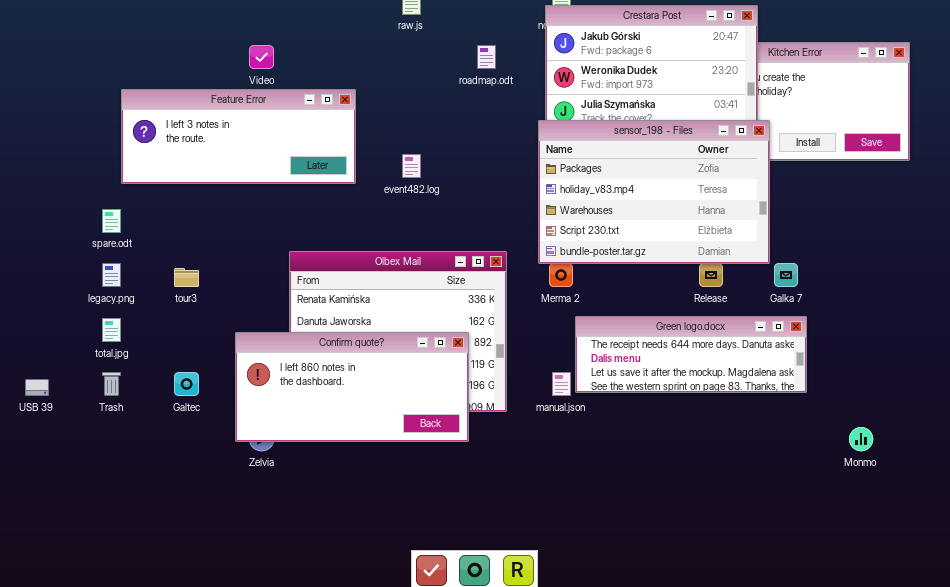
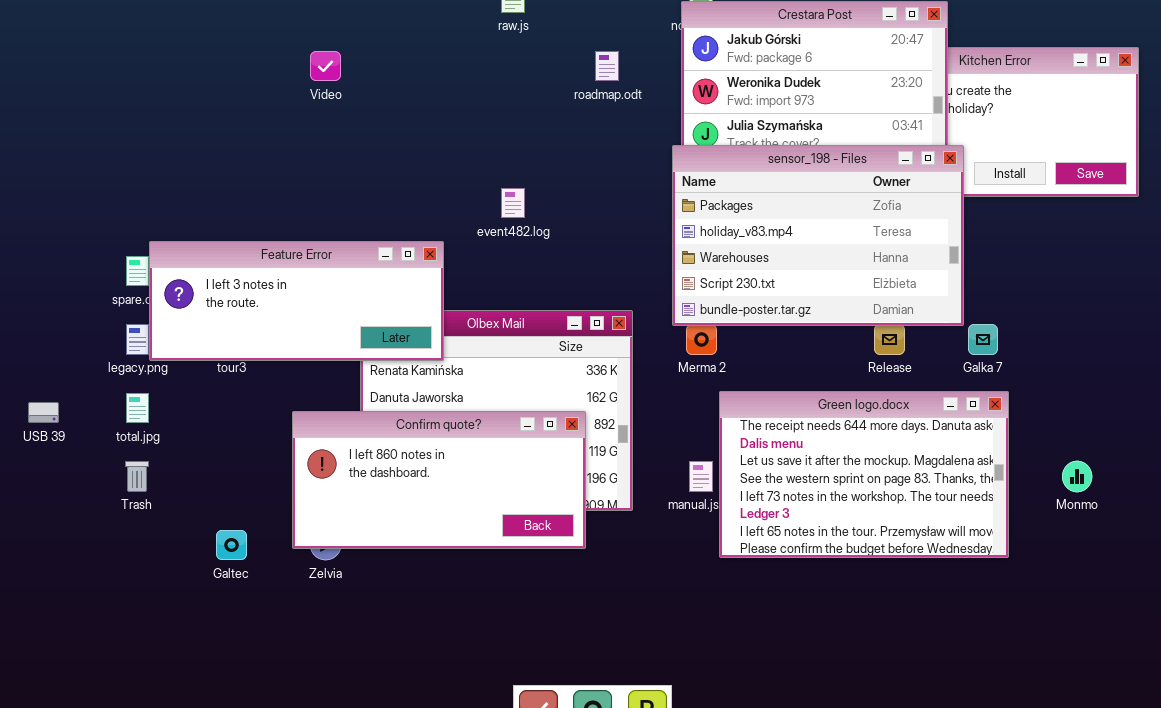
Feature Error: [121,89,356,184] -> [149,241,444,361], moved
Green logo.docx: [575,316,807,393] -> [719,391,1009,558], resized
Galtec: [174,372,199,396] -> [216,530,247,560], moved
USB 39: [25,379,49,396] -> [28,402,59,423], moved
Monmo: [849,427,873,451] -> [1062,461,1092,492], moved

